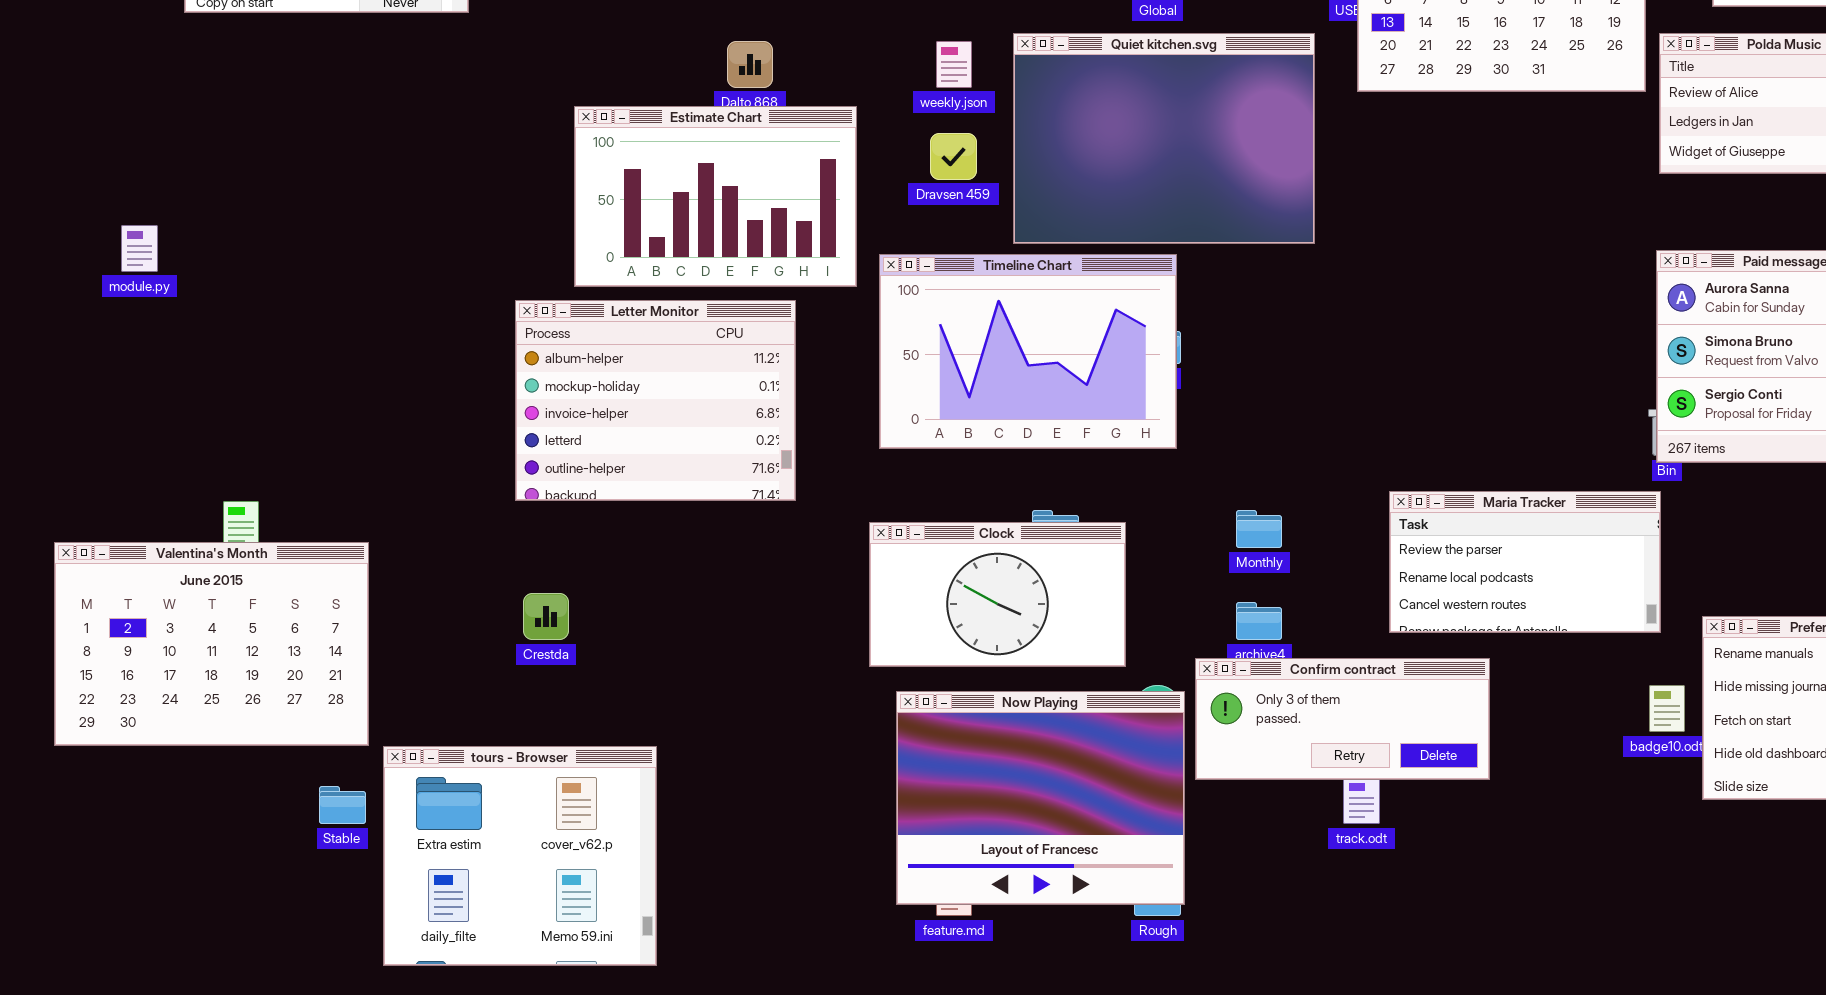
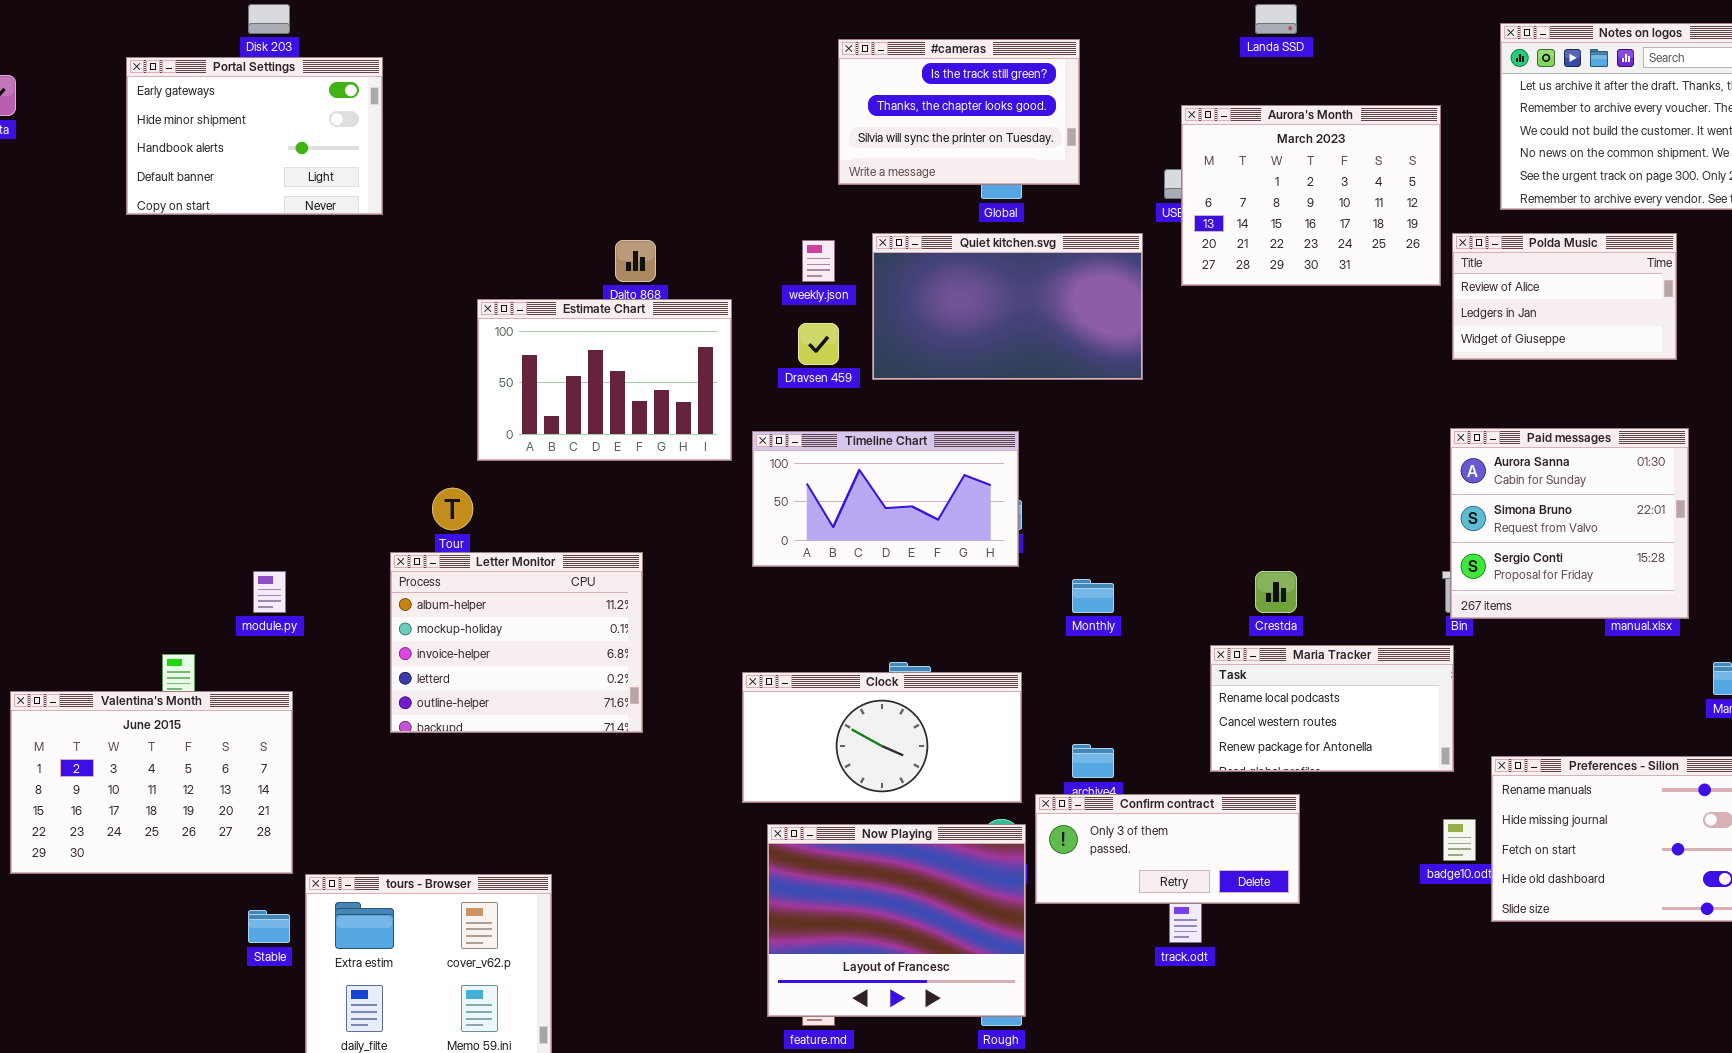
Quiet kitchen.svg: [1013,33,1315,244] -> [872,233,1143,380], resized
module.py: [121,225,158,272] -> [253,571,286,613], moved
Timeline Chart: [879,254,1177,449] -> [752,431,1019,567], resized
Letter Monitor: [515,300,796,501] -> [390,552,643,733], moved
Maria Tracker: [1389,491,1661,633] -> [1210,645,1454,772], scrolled down 1 row
Monthly: [1236,510,1282,548] -> [1072,579,1114,613], moved
Clock: [869,522,1126,667] -> [742,672,1022,803], resized
Crestda: [523,593,569,640] -> [1255,571,1297,613], moved

